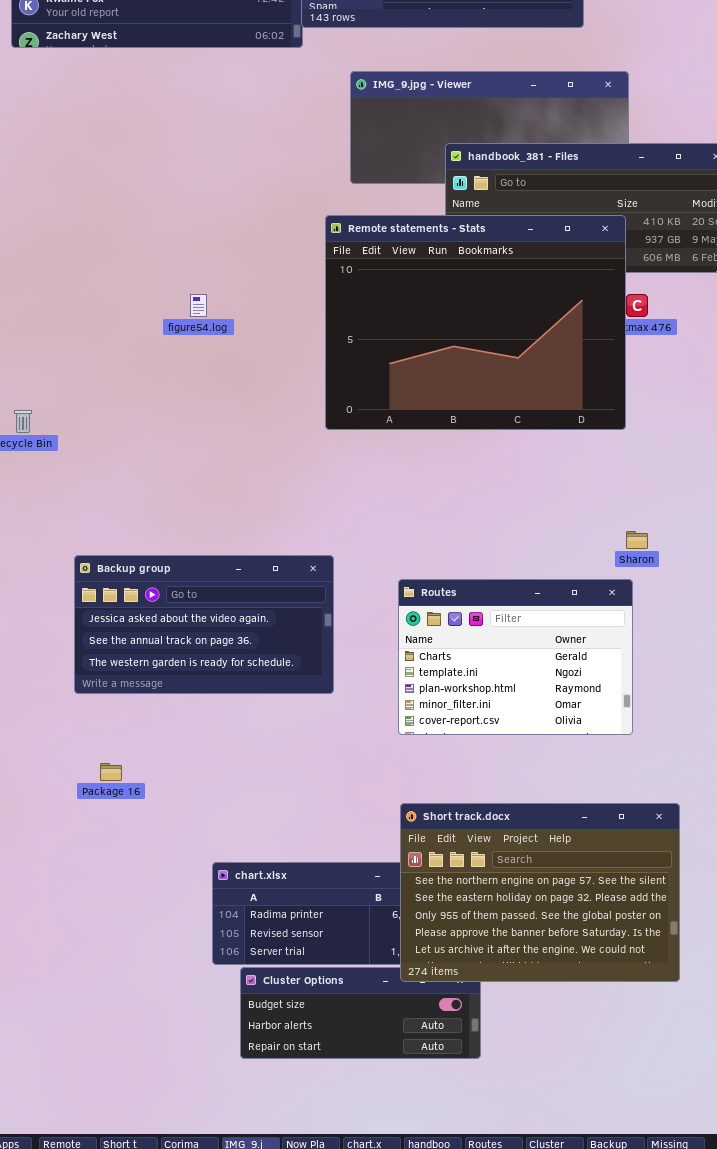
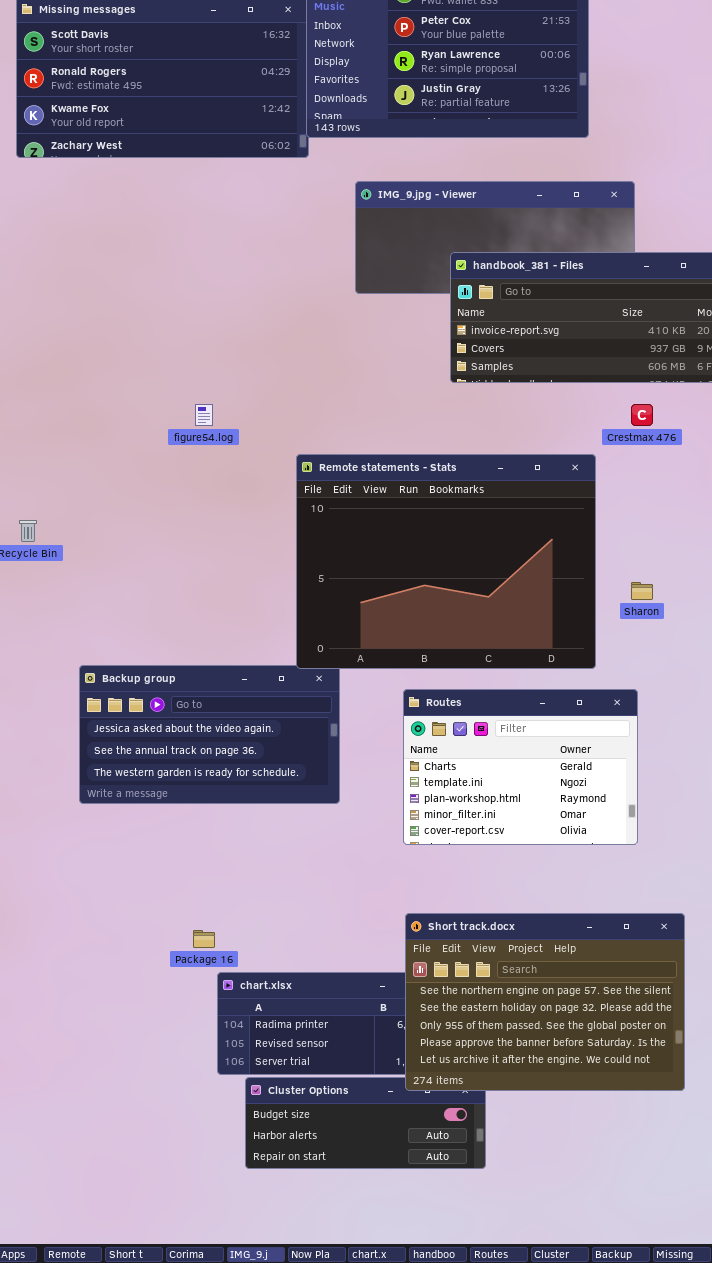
Remote statements - Stats: [325,215,626,430] -> [296,454,596,669], moved
Sharon: [626,531,648,549] -> [631,582,653,600], moved
Package 16: [100,763,122,781] -> [193,930,215,948], moved

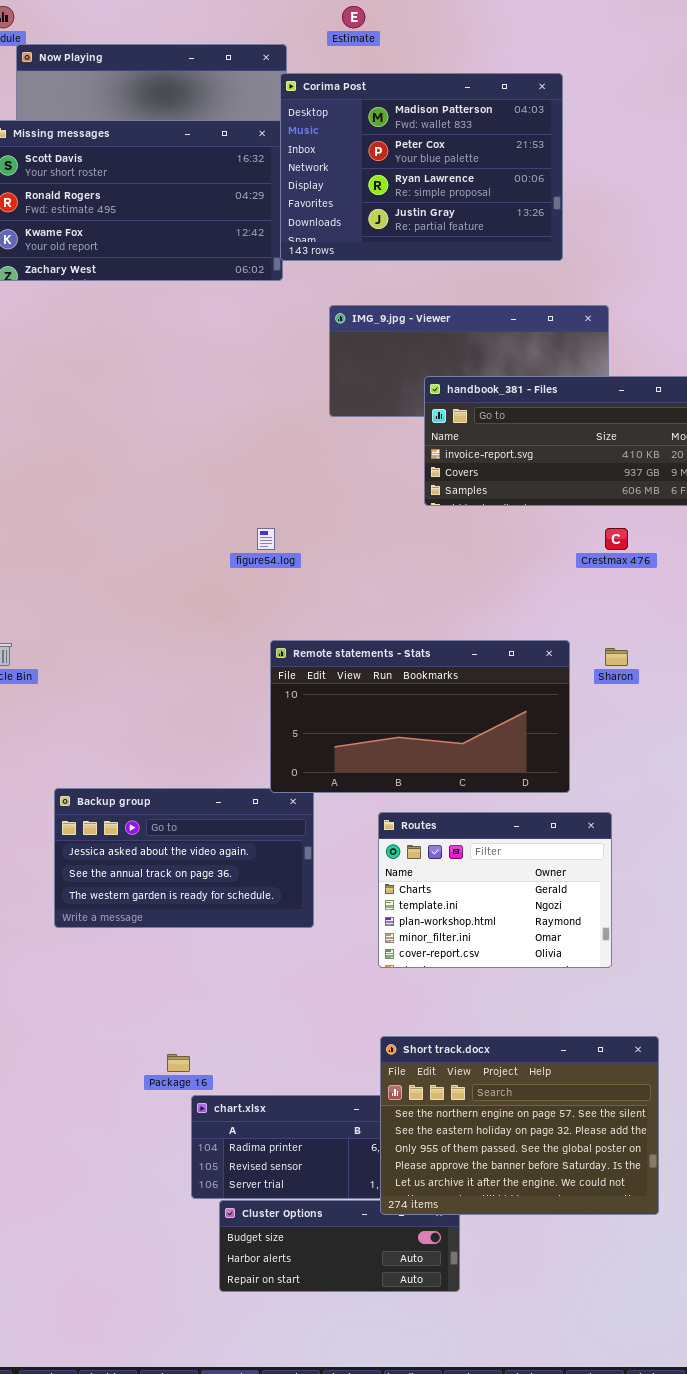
figure54.log: [195,404,213,426] -> [257,528,275,550], moved
Remote statements - Stats: [296,454,596,669] -> [270,640,570,793], resized
Sharon: [631,582,653,600] -> [605,648,628,666], moved

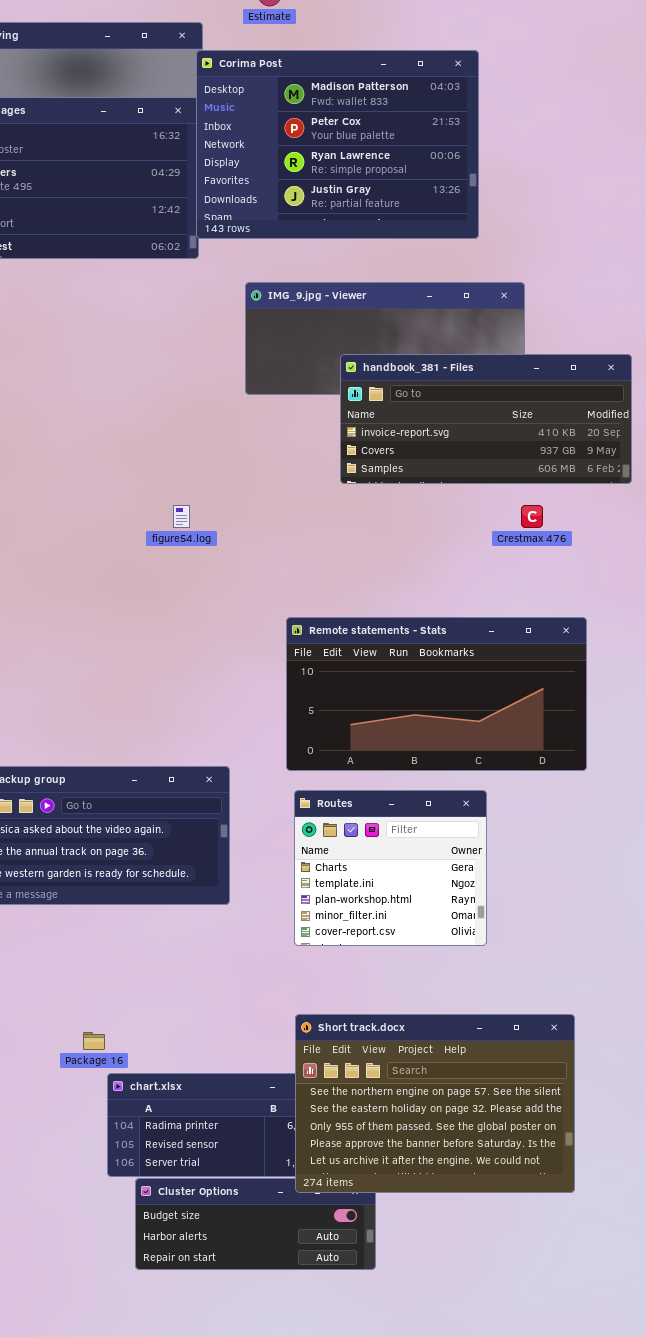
Remote statements - Stats: [270,640,570,793] -> [286,617,587,771], moved
Routes: [378,812,612,968] -> [294,790,487,946], resized

